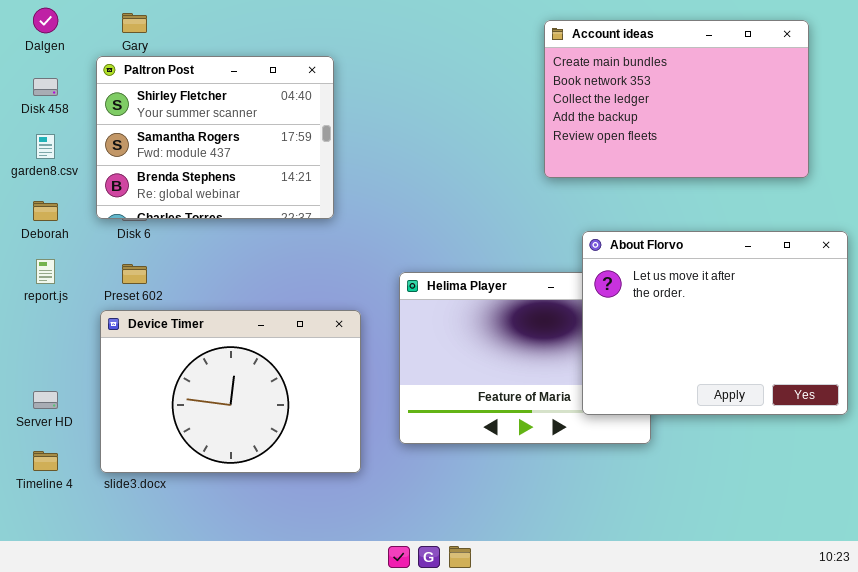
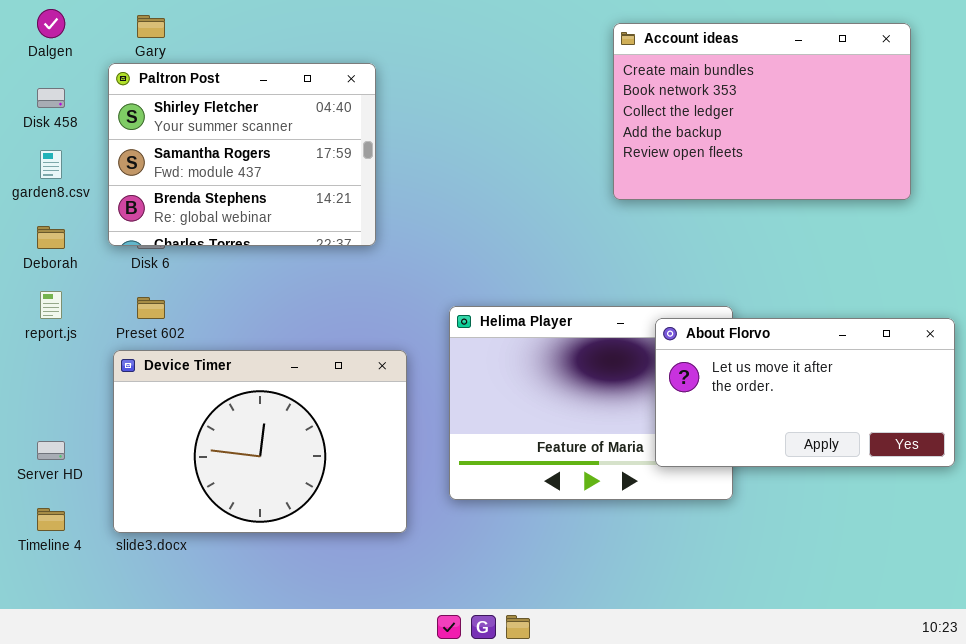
About Florvo: [582,231,848,415] -> [655,318,955,467], resized

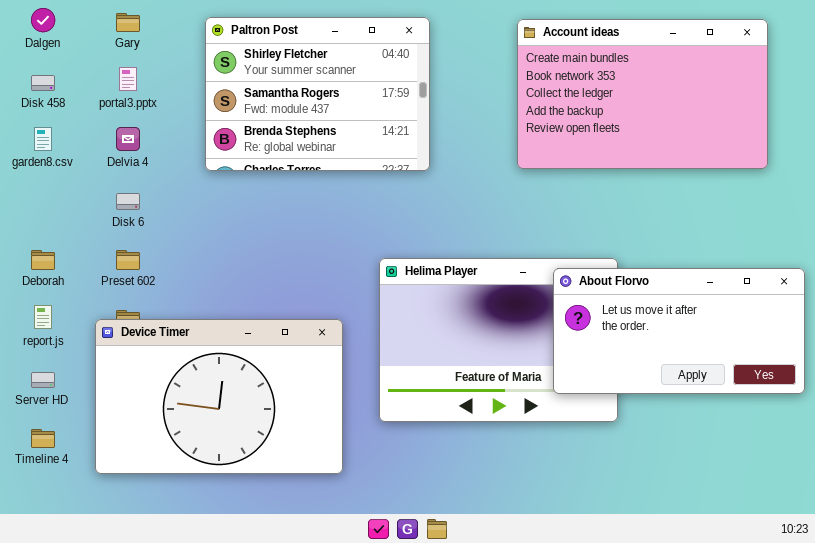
Paltron Post: [108,63,376,246] -> [205,17,430,171], moved
Deborah: [37,226,65,249] -> [31,250,55,270], moved
report.js: [40,291,62,319] -> [34,305,52,329], moved
Device Timer: [113,350,407,533] -> [95,319,343,474], moved

